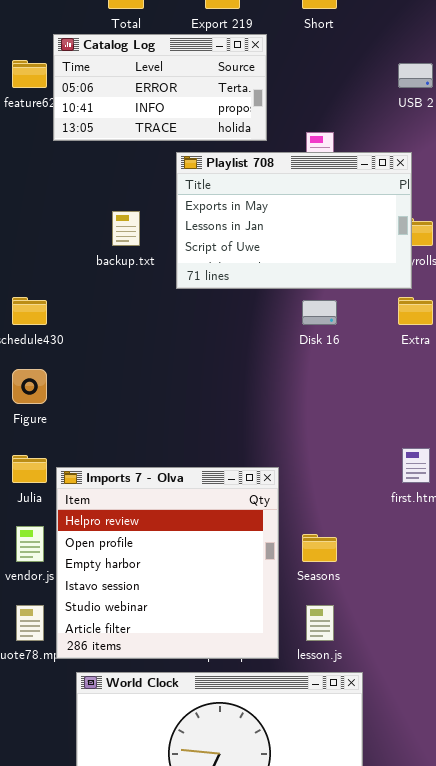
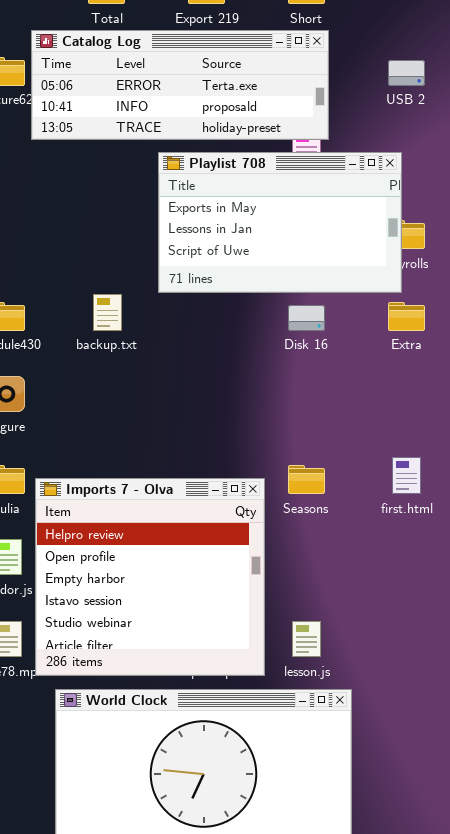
Catalog Log: [53,34,267,141] -> [31,30,329,140], resized
backup.txt: [112,211,140,246] -> [93,294,122,331], moved
Seasons: [302,534,337,562] -> [288,465,325,494], moved

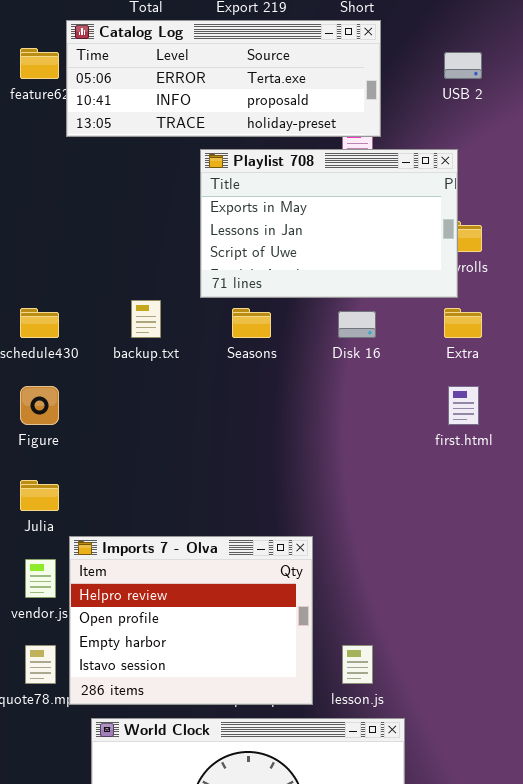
first.html: [392,457,421,494] -> [448,386,479,425], moved
Seasons: [288,465,325,494] -> [232,308,271,338], moved
Imports 7 - Olva: [35,478,265,676] -> [69,536,313,705], resized

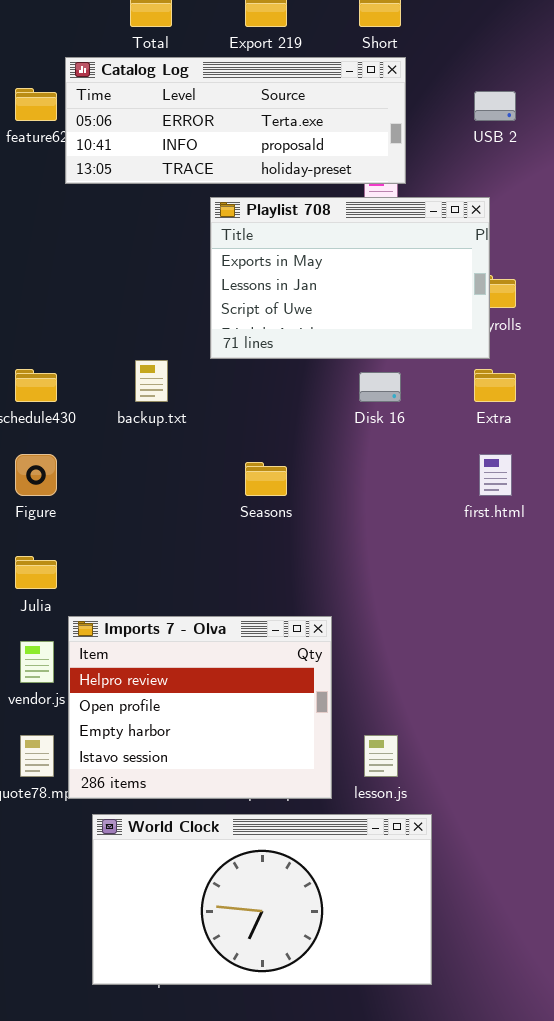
Seasons: [232,308,271,338] -> [245,462,287,496], moved

